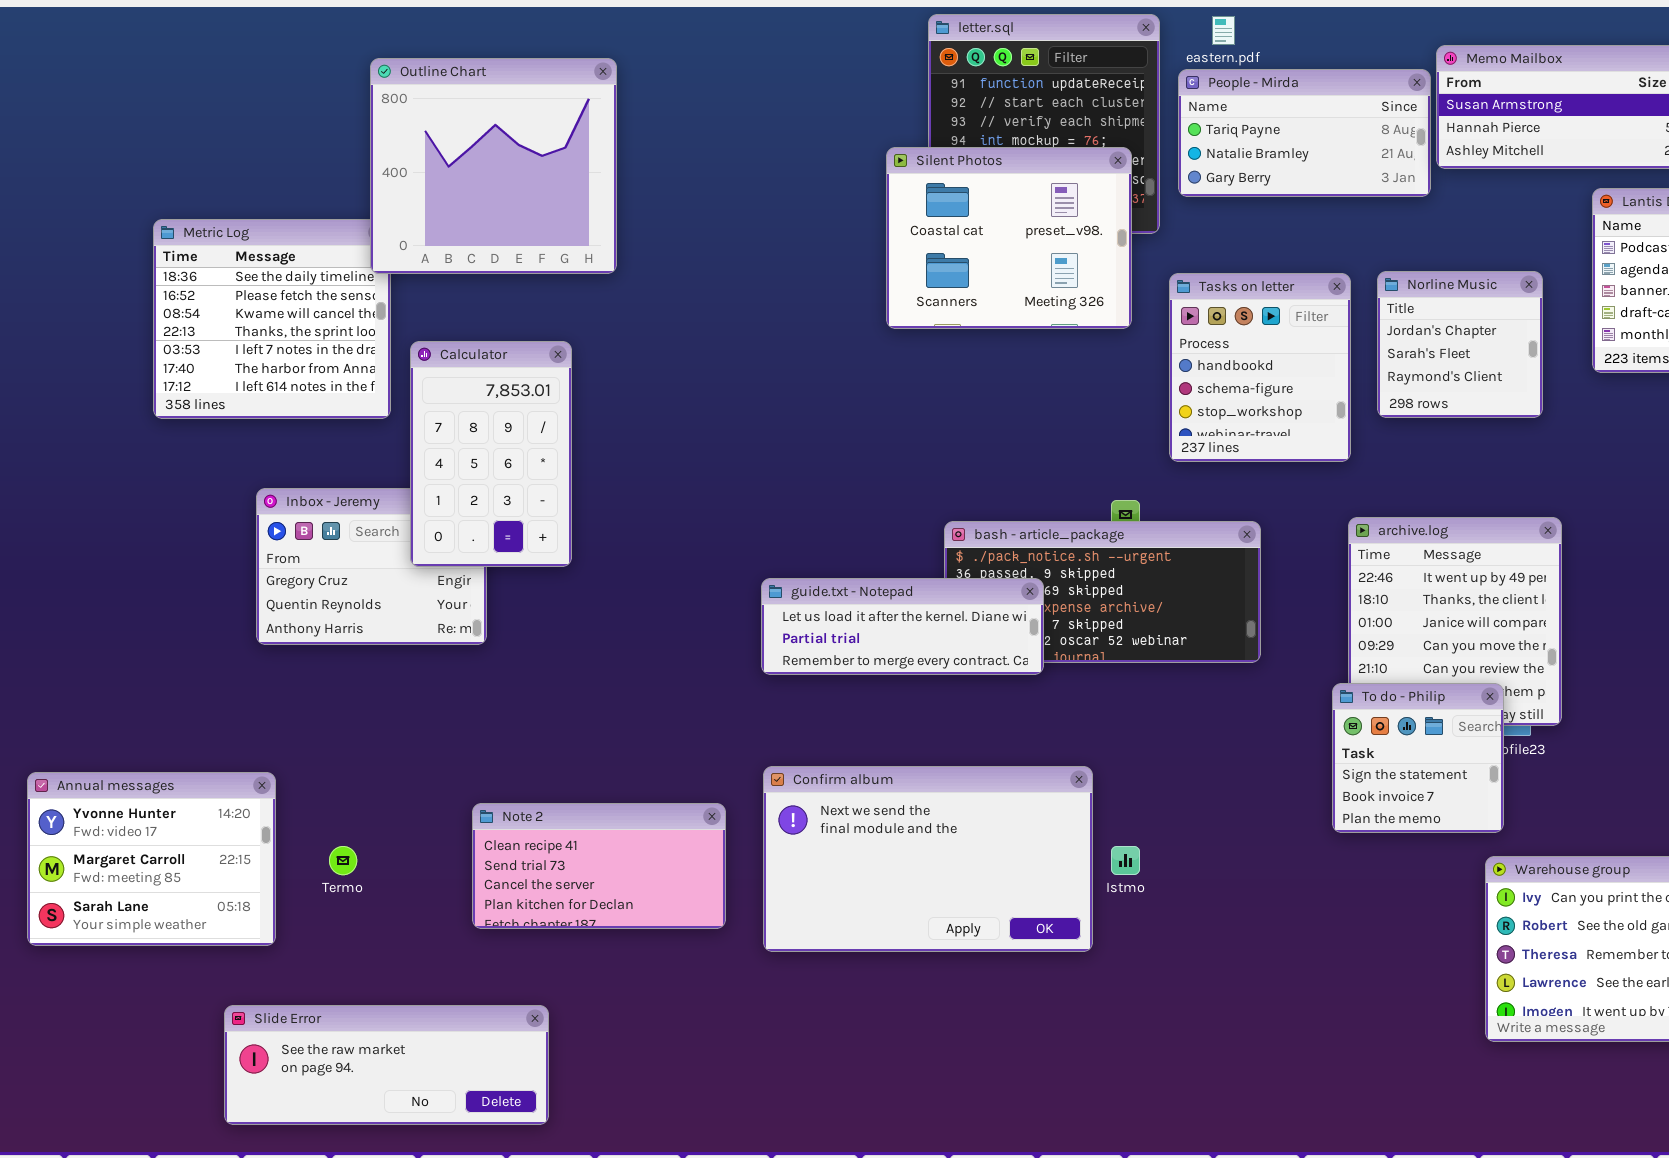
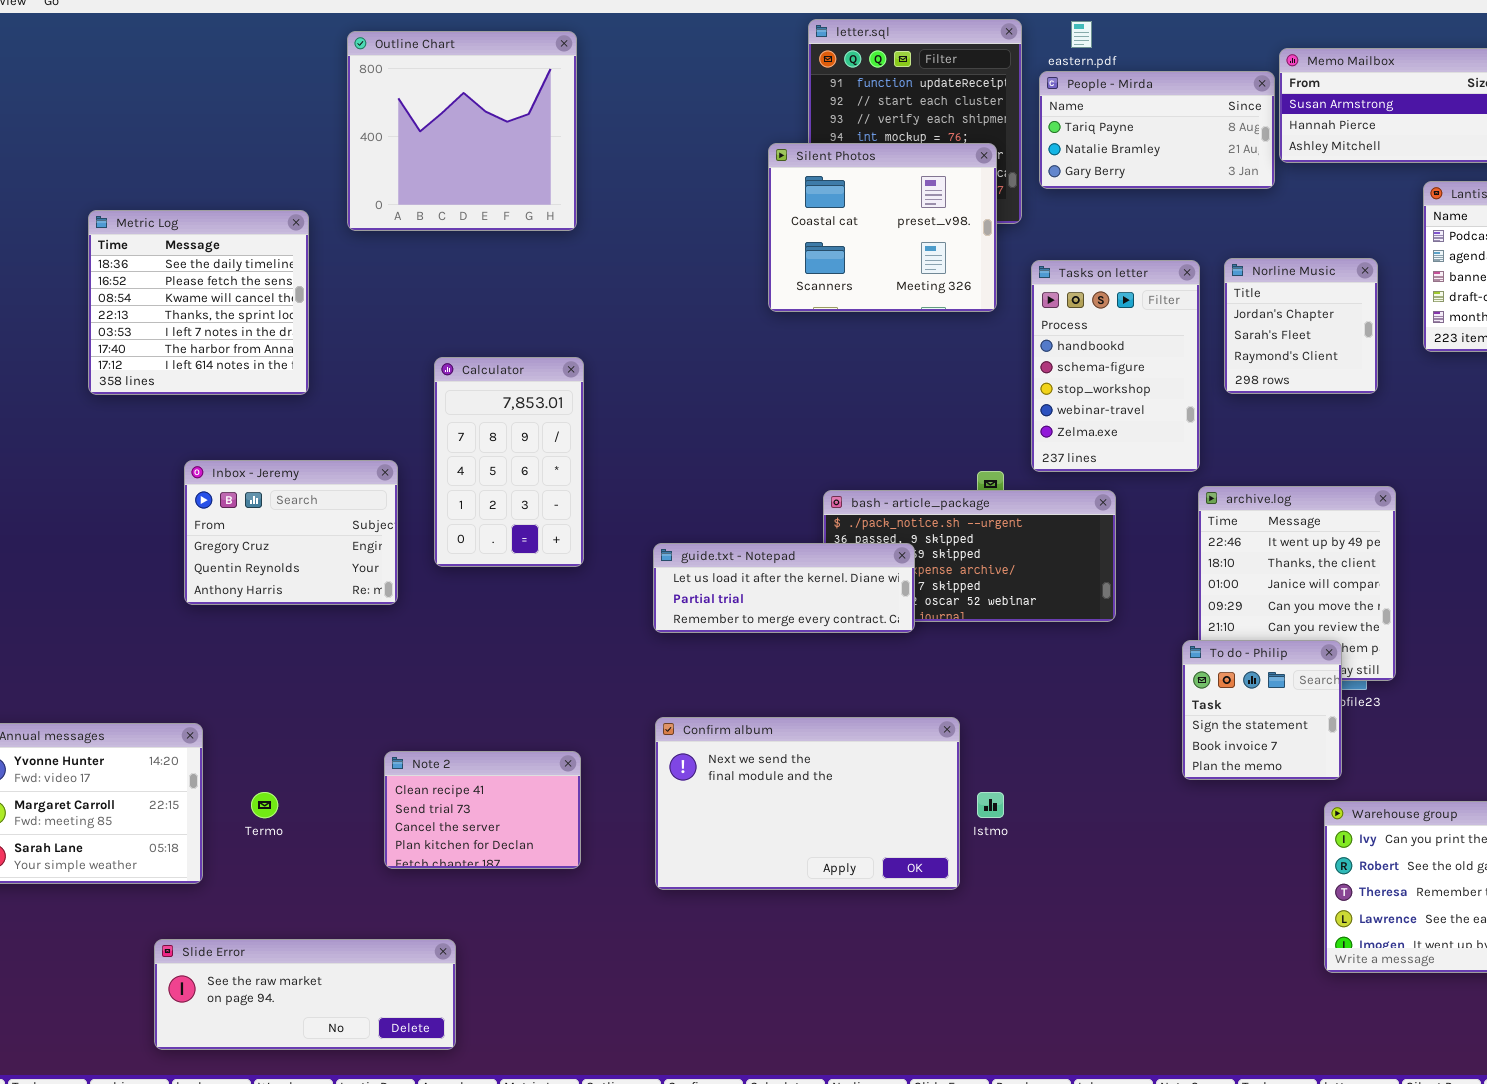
Outline Chart: [370,58,617,274] -> [347,31,577,231], moved
Tasks on letter: [1169,273,1351,462] -> [1031,260,1200,472], resized
Calculator: [410,341,572,567] -> [434,357,584,567], moved
Note 2: [472,803,726,929] -> [384,751,581,869], resized

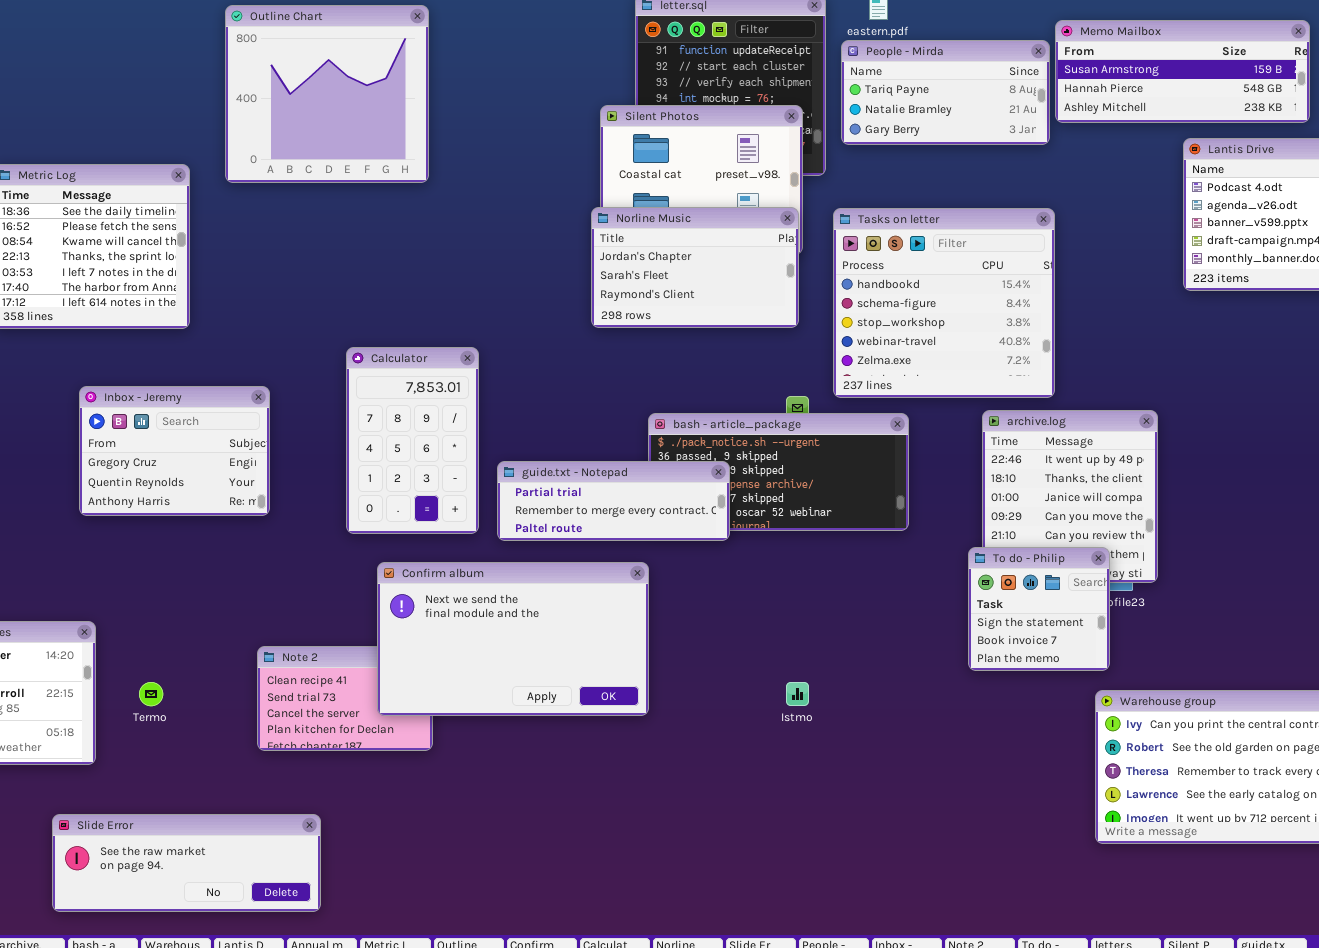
Norline Music: [1224,258,1378,394] -> [591,207,799,328], moved, resized
Tasks on letter: [1031,260,1200,472] -> [833,208,1055,398], resized
Calculator: [434,357,584,567] -> [346,347,479,534], moved
guide.txt - Notepad: [653,543,915,633] -> [497,461,730,541], scrolled down 1 row
Confirm album: [655,717,960,890] -> [377,562,649,716], moved

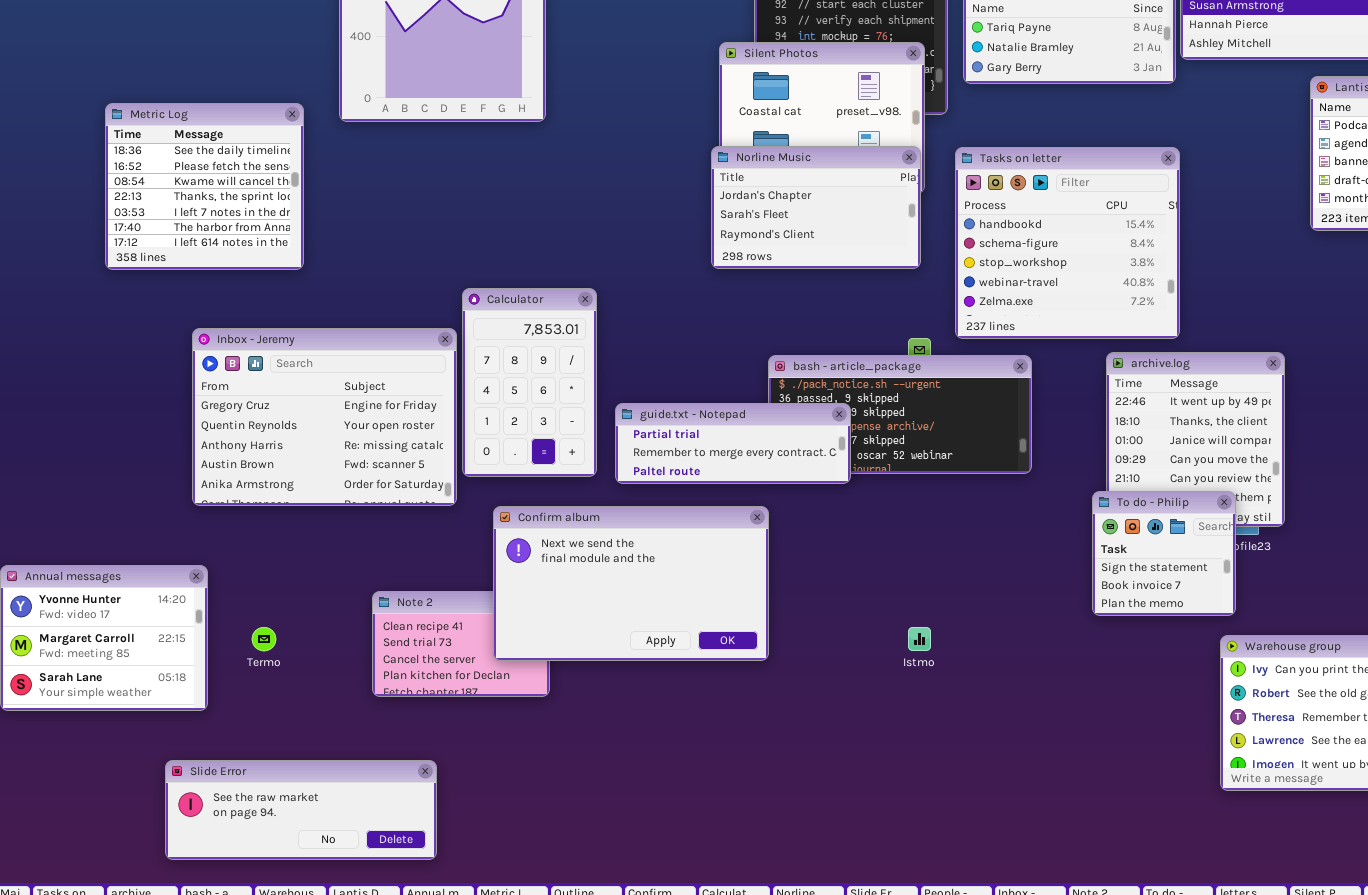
Inbox - Jeremy: [79,386,270,516] -> [192,328,457,506], resized

